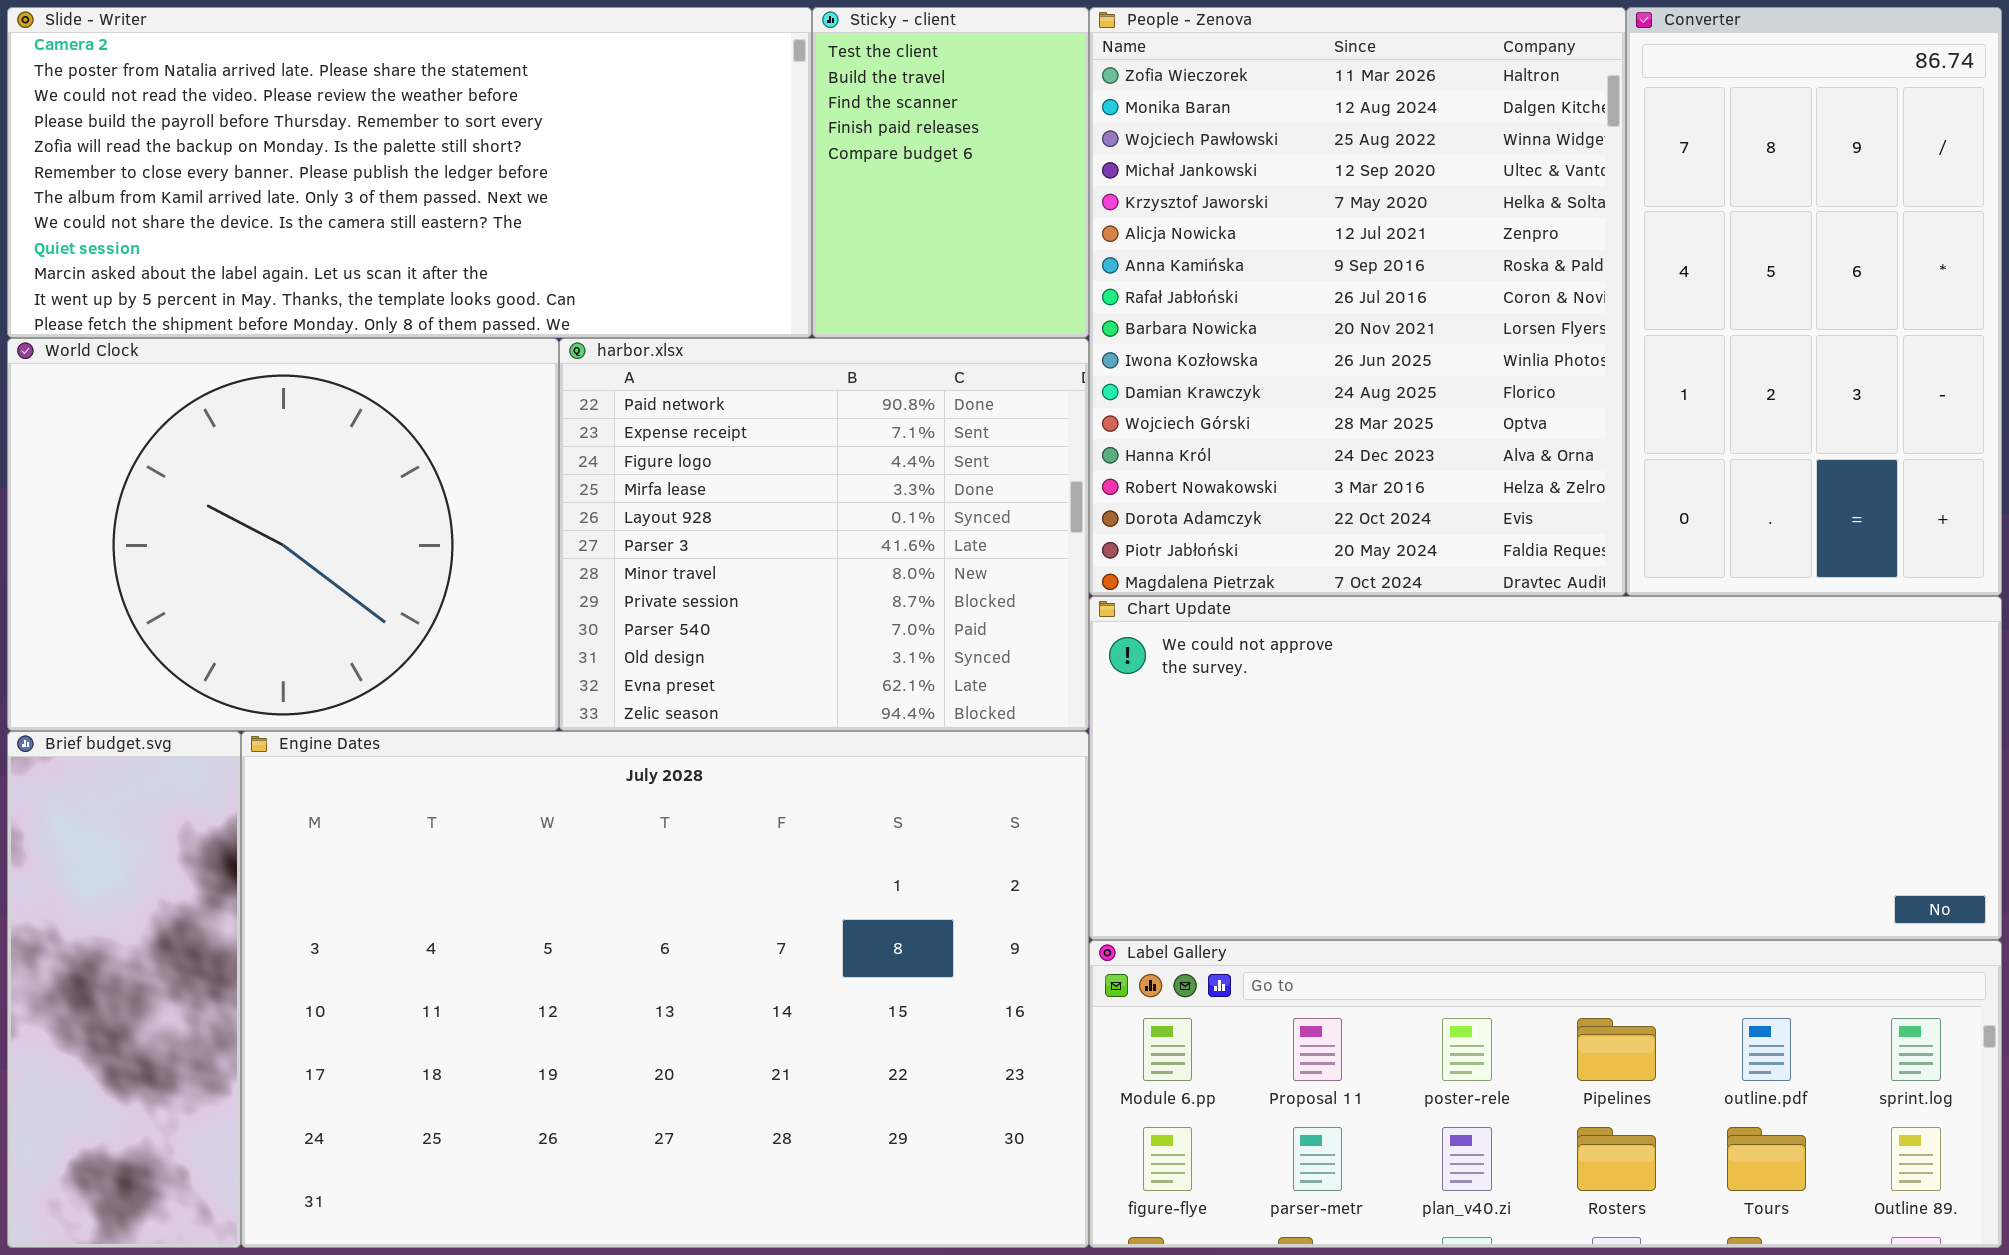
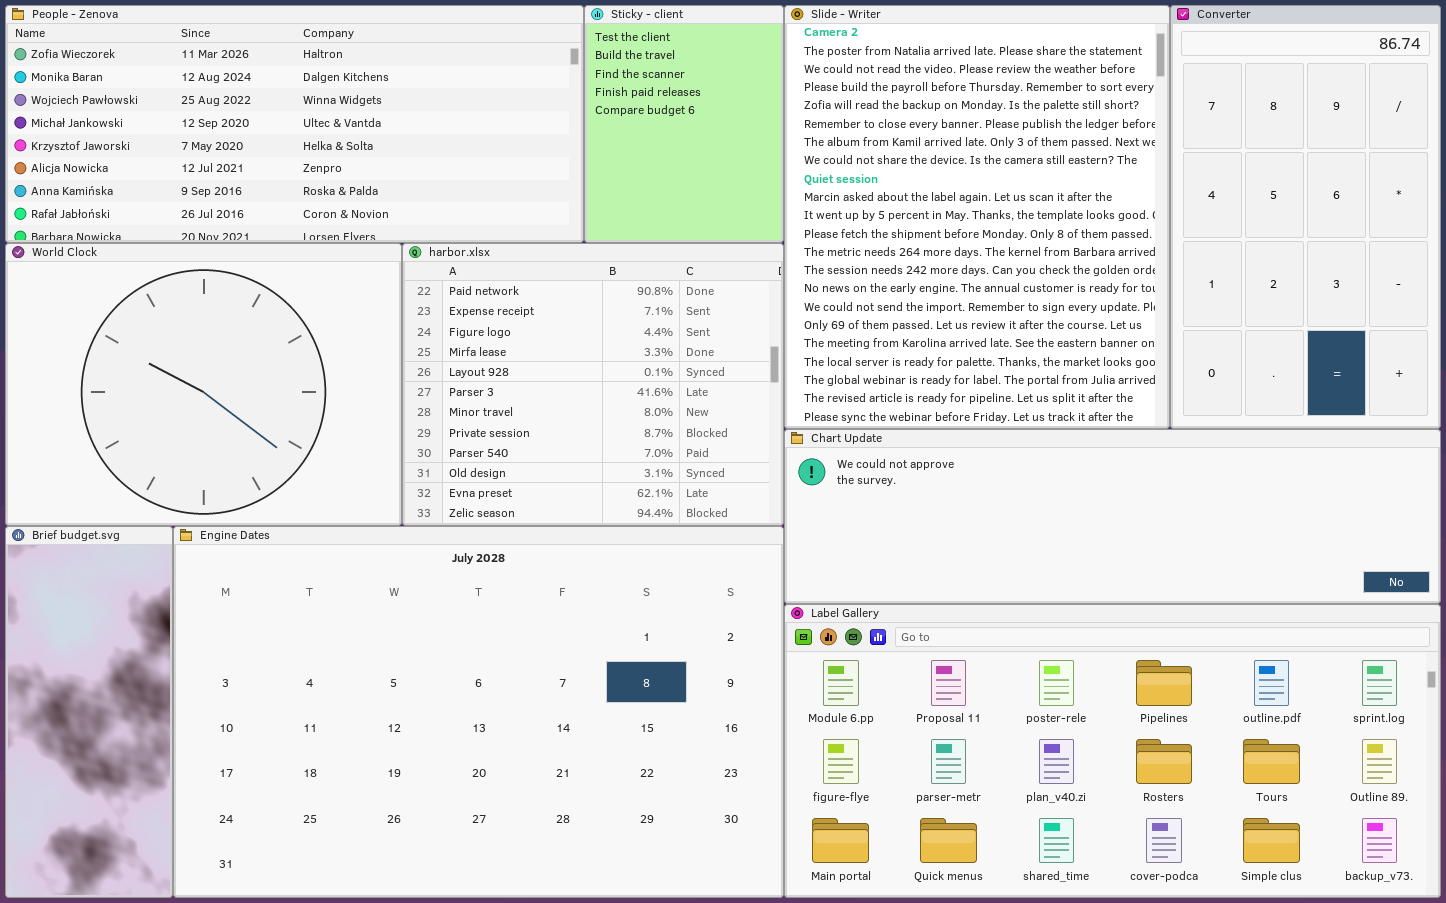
Slide - Writer: [7,7,812,338] -> [784,5,1170,429], moved, resized
People - Zenova: [1089,7,1626,596] -> [5,5,584,243], moved, resized
Chart Update: [1089,596,2002,940] -> [784,429,1441,604], resized
Label Gallery: [1089,940,2002,1248] -> [784,604,1441,898], resized

